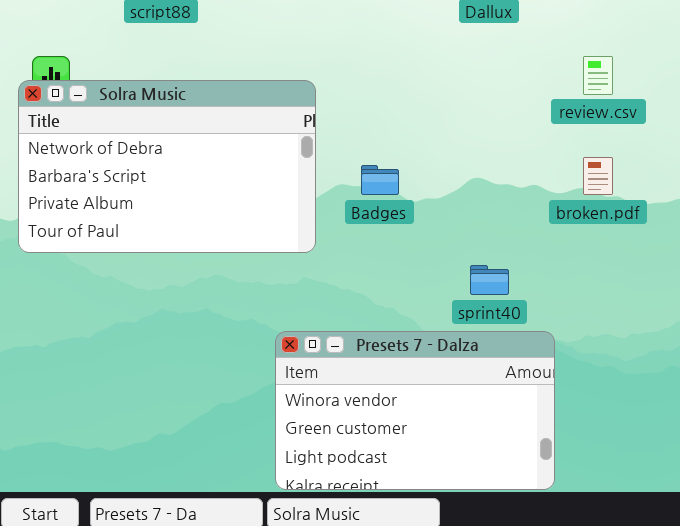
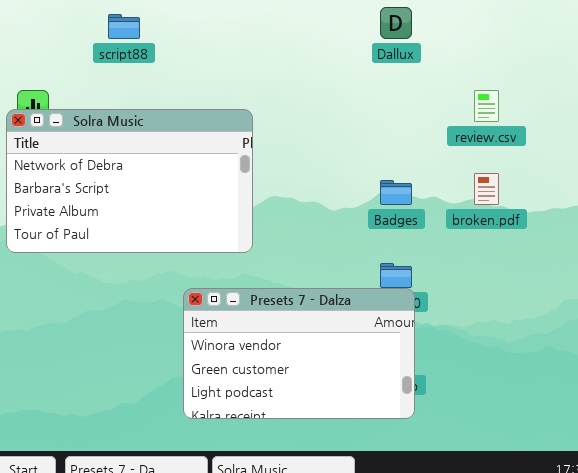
Badges: [361,165,399,195] -> [380,180,412,205], moved
Presets 7 - Dalza: [275,331,555,490] -> [183,288,415,419], moved

